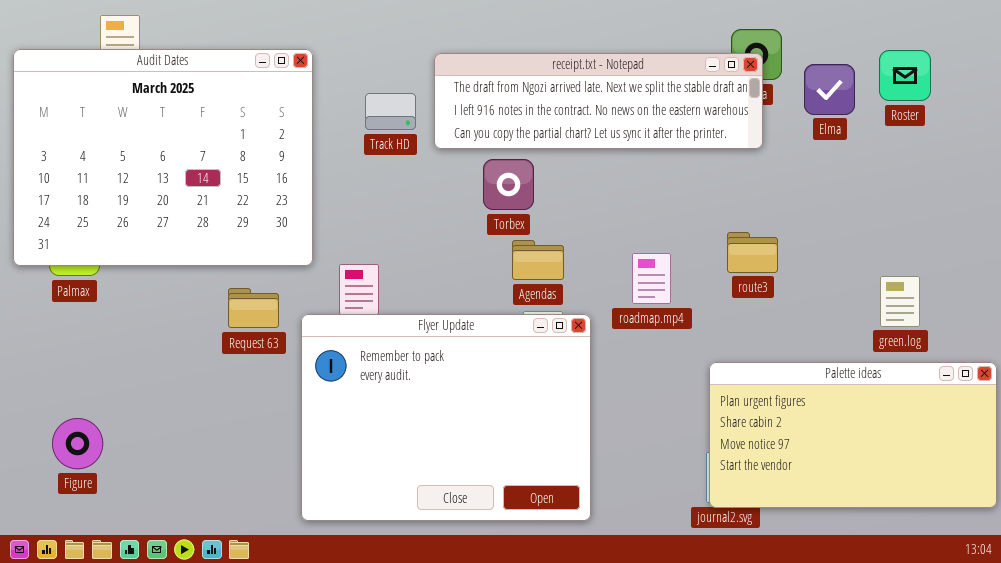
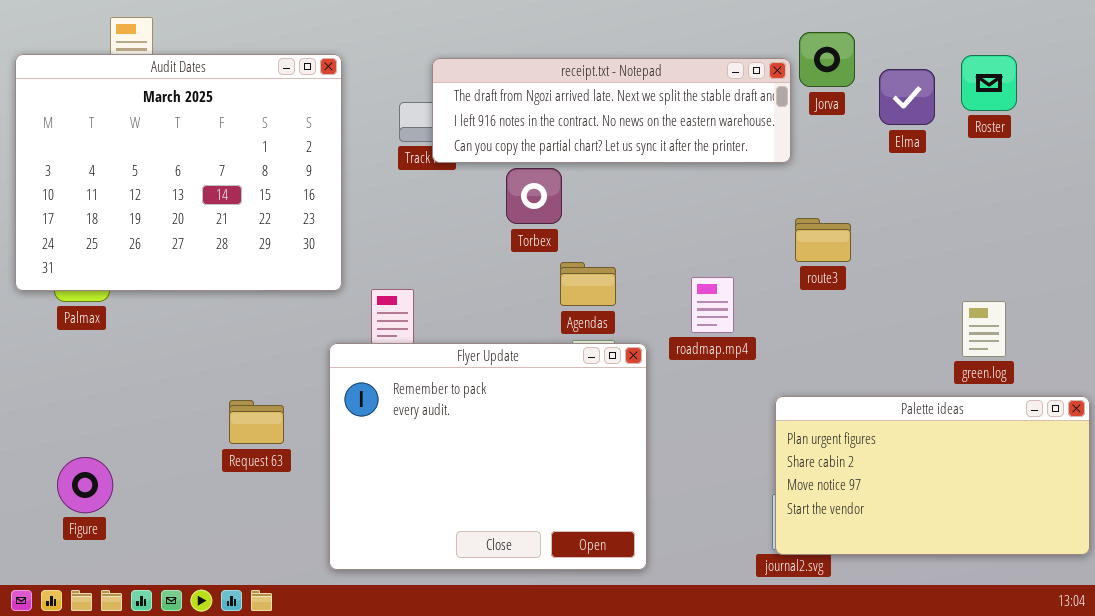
receipt.txt - Notepad: [434,53,763,149] -> [432,58,791,163], moved
Torbex: [483,159,534,210] -> [506,168,562,224], moved
route3: [727,232,778,273] -> [795,218,851,262], moved
Request 63: [228,288,279,328] -> [229,400,284,444], moved

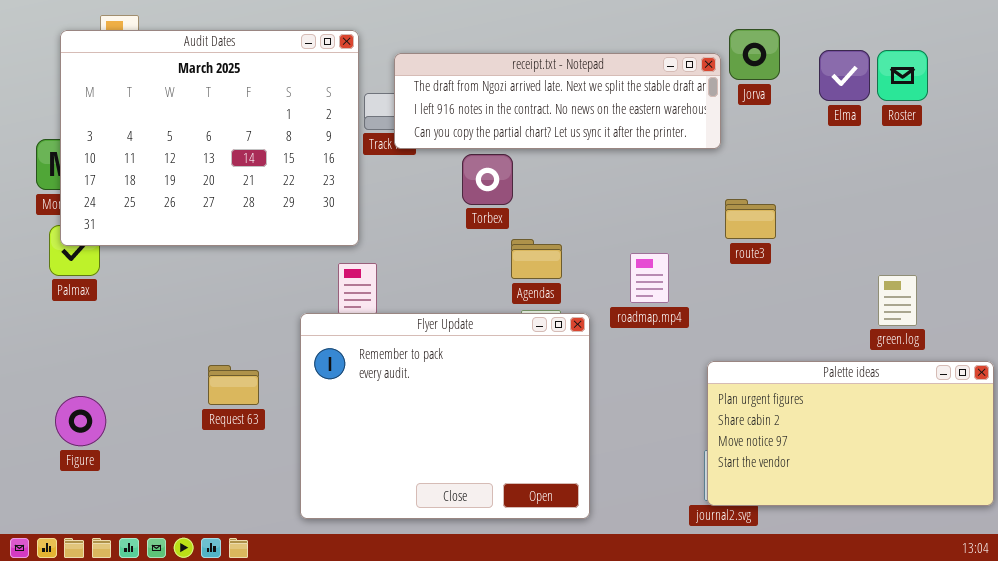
Audit Dates: [15,54,342,291] -> [60,30,359,246], moved
Elma: [879,69,935,125] -> [819,50,870,101], moved
Figure: [57,457,113,513] -> [55,396,106,446], moved

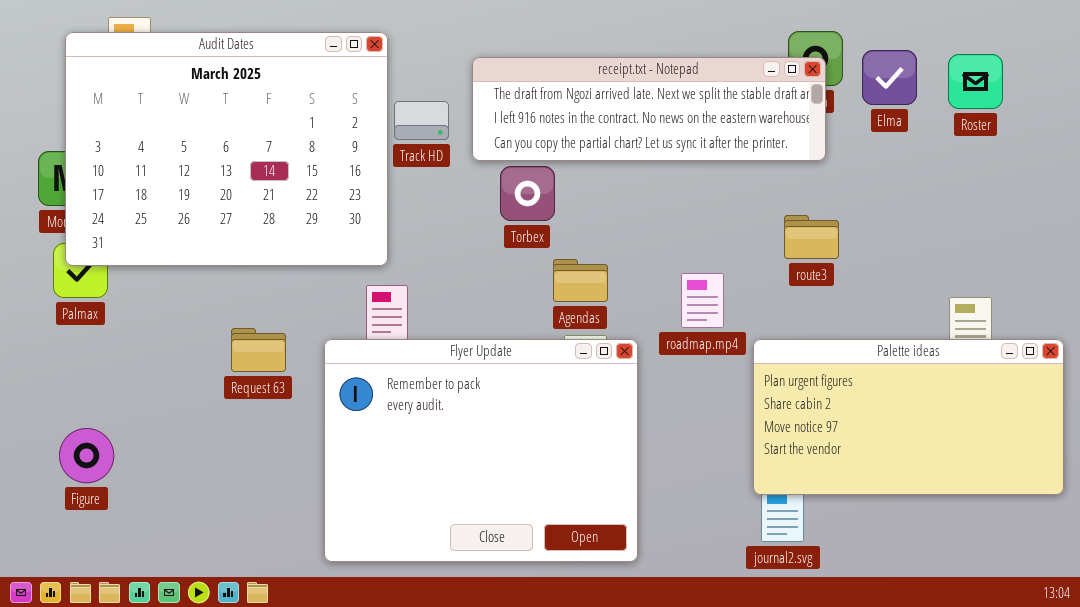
Elma: [819,50,870,101] -> [862,50,917,105], moved
receipt.txt - Notepad: [394,53,721,149] -> [472,57,826,161], moved
Palette ideas: [707,361,994,506] -> [753,339,1064,495], moved
Request 63: [208,365,259,405] -> [231,328,286,372], moved

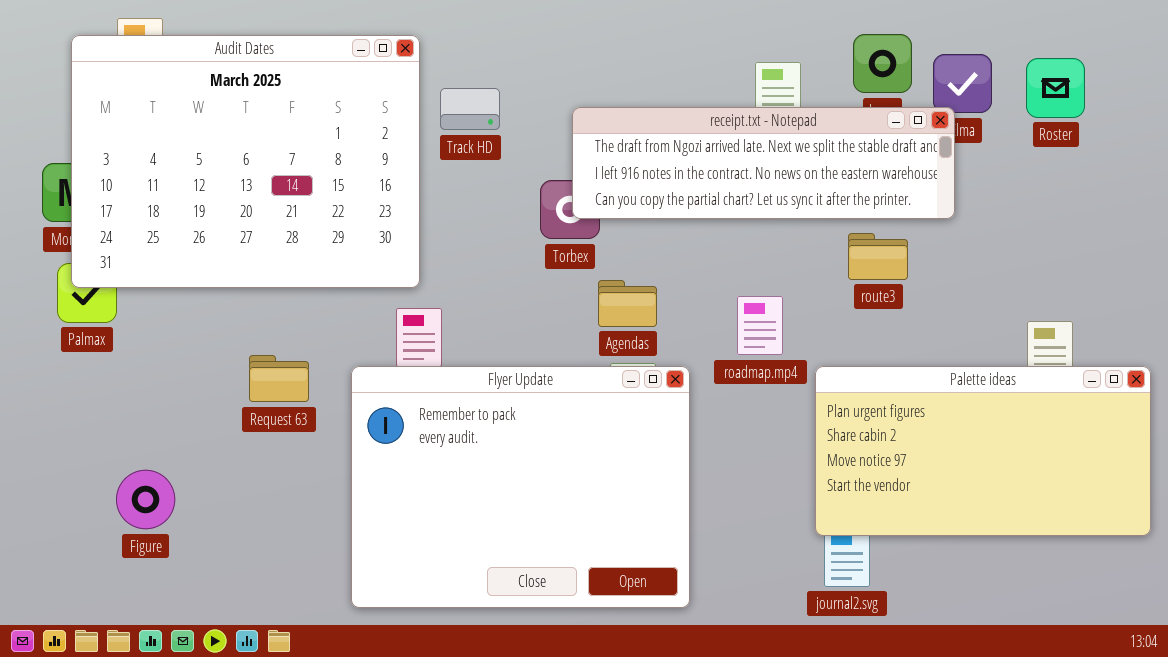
receipt.txt - Notepad: [472,57,826,161] -> [572,107,955,219], moved
Track HD: [394,101,449,140] -> [440,88,500,130], moved
Figure: [59,428,114,483] -> [116,470,175,529], moved

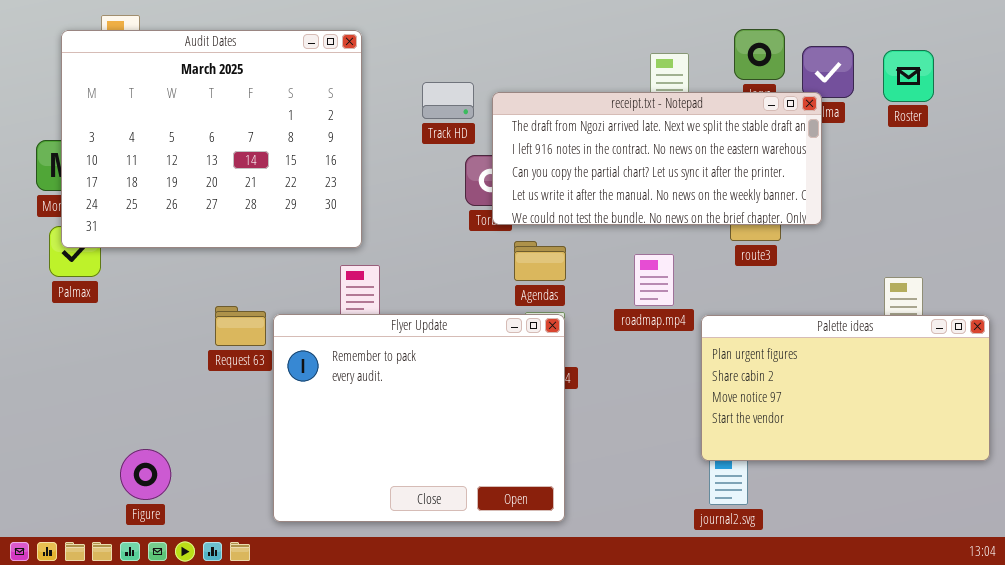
Track HD: [440,88,500,130] -> [422,82,474,119], moved
receipt.txt - Notepad: [572,107,955,219] -> [492,92,822,225], resized
Flyer Update: [351,366,690,608] -> [273,314,565,522], moved
Figure: [116,470,175,529] -> [120,449,171,500], moved

